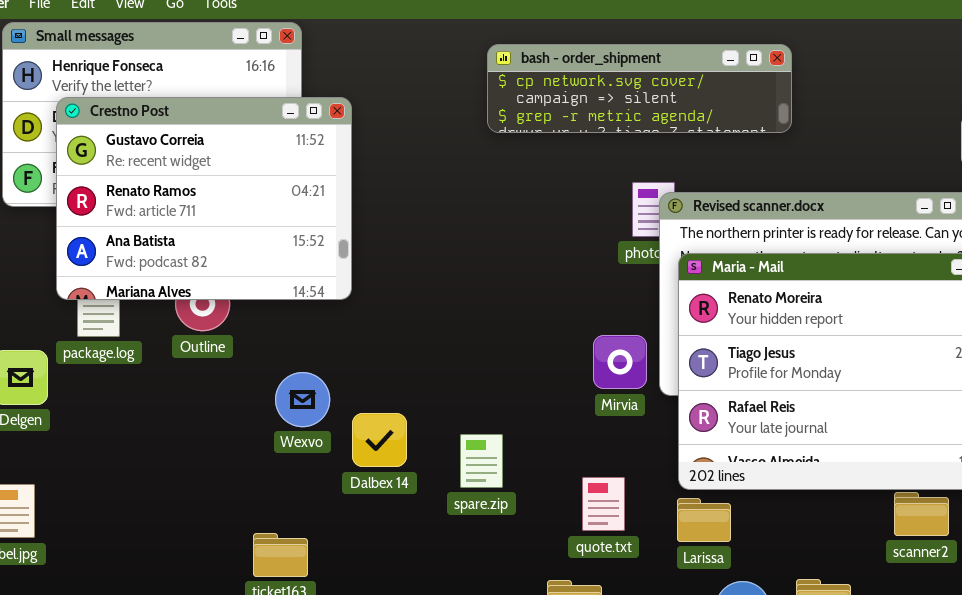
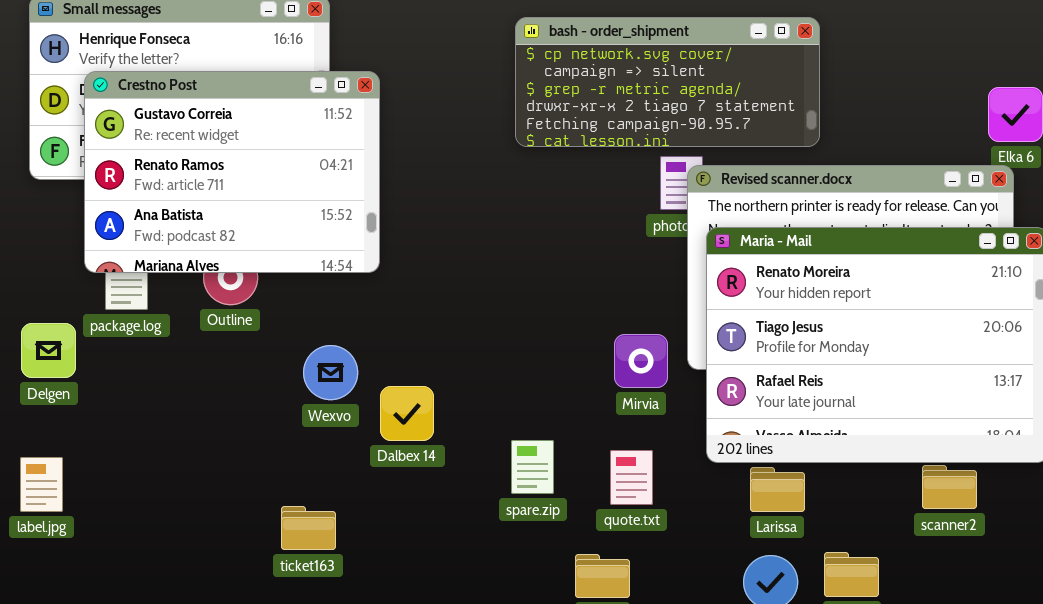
bash - order_shipment: [487,44,792,133] -> [515,17,820,147], resized
Mirvia: [593,335,647,389] -> [614,334,668,388], moved
spare.zip: [460,434,503,488] -> [511,440,554,494], moved
Larissa: [677,498,731,542] -> [750,467,805,512], moved

